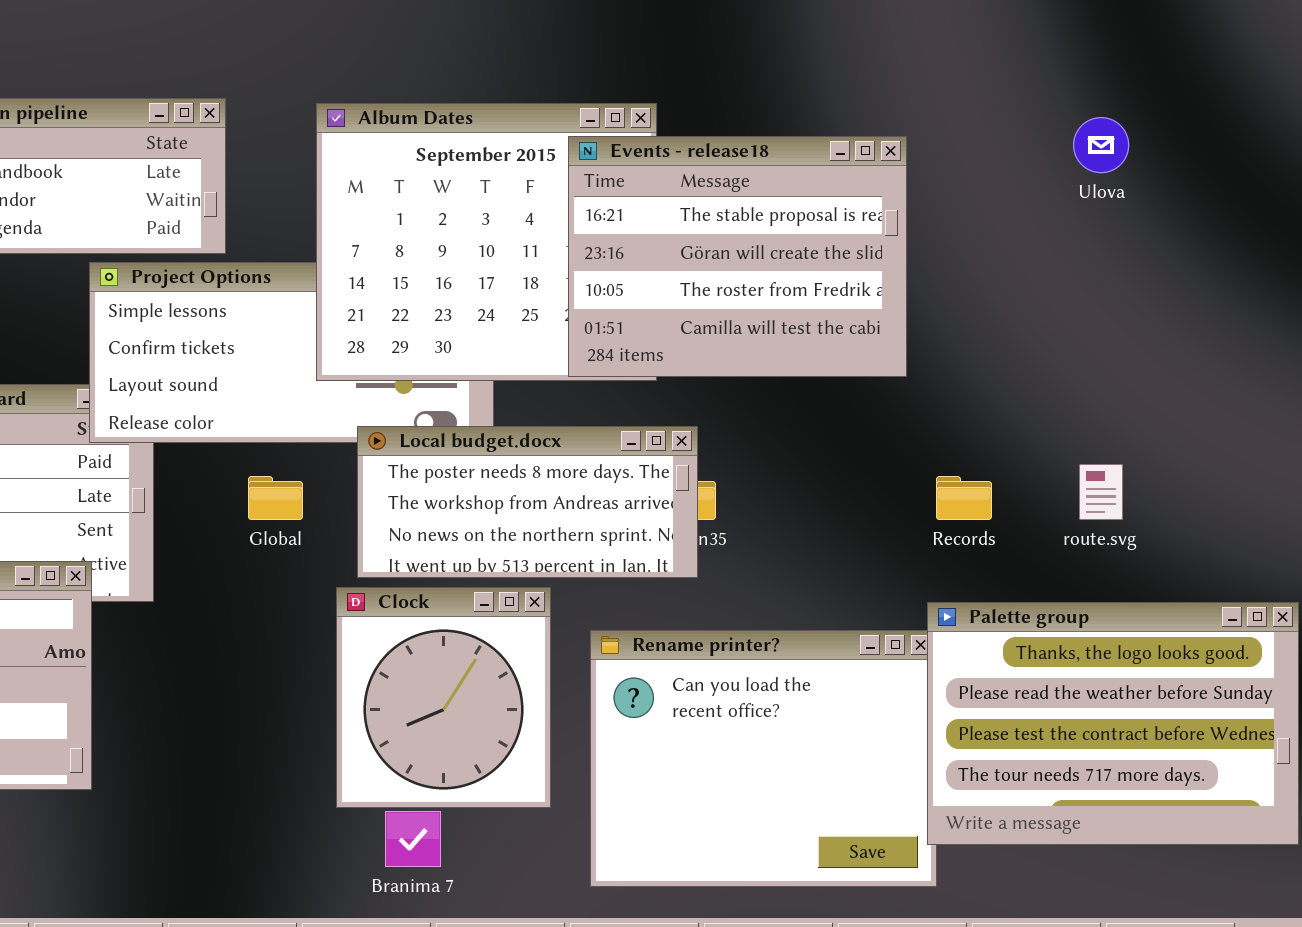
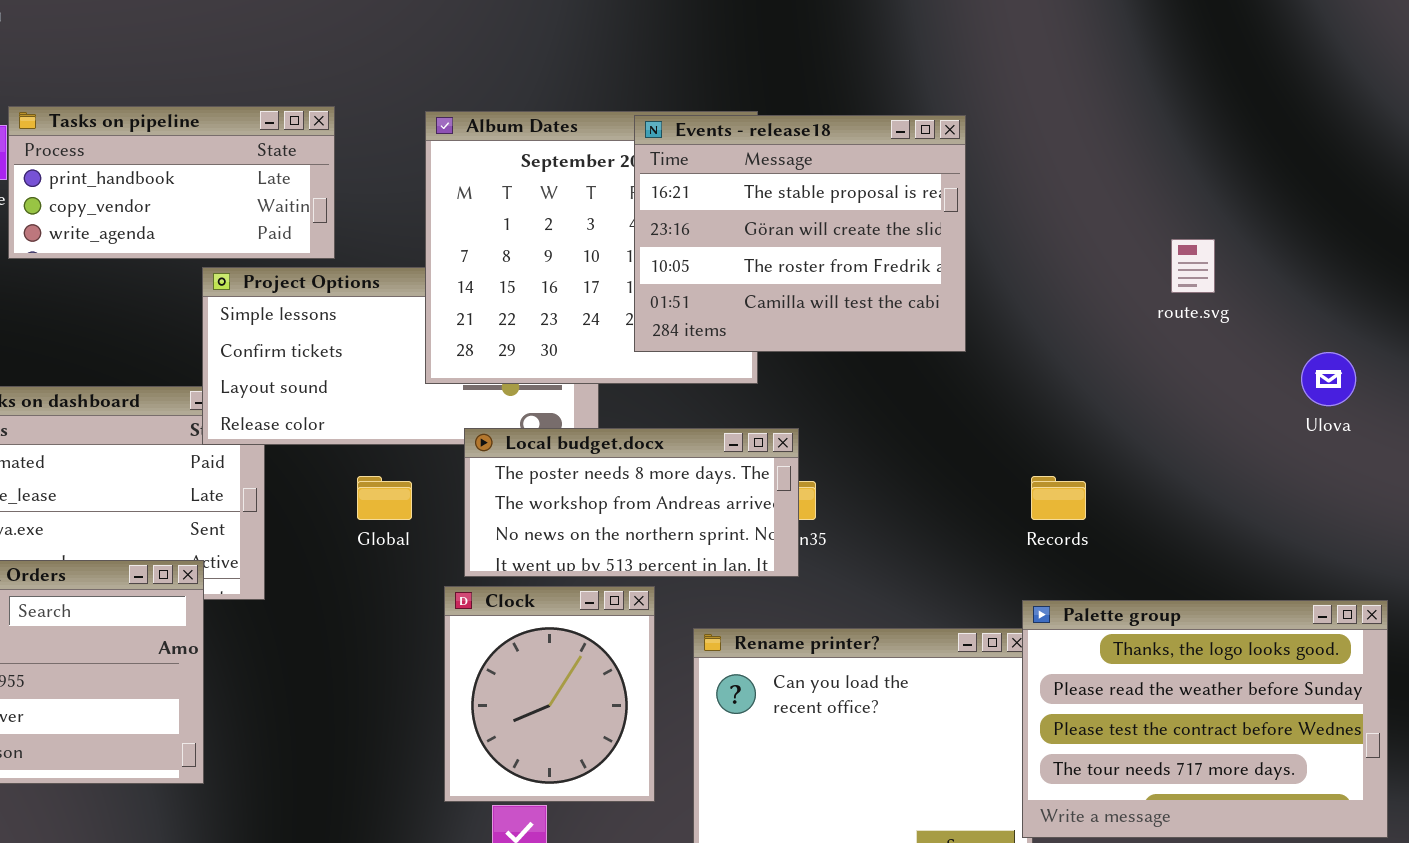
Ulova: [1073,117,1129,173] -> [1301,352,1356,406], moved
Events - release18: [568,136,907,377] -> [634,115,966,352], moved
route.svg: [1079,464,1123,520] -> [1171,239,1215,293], moved

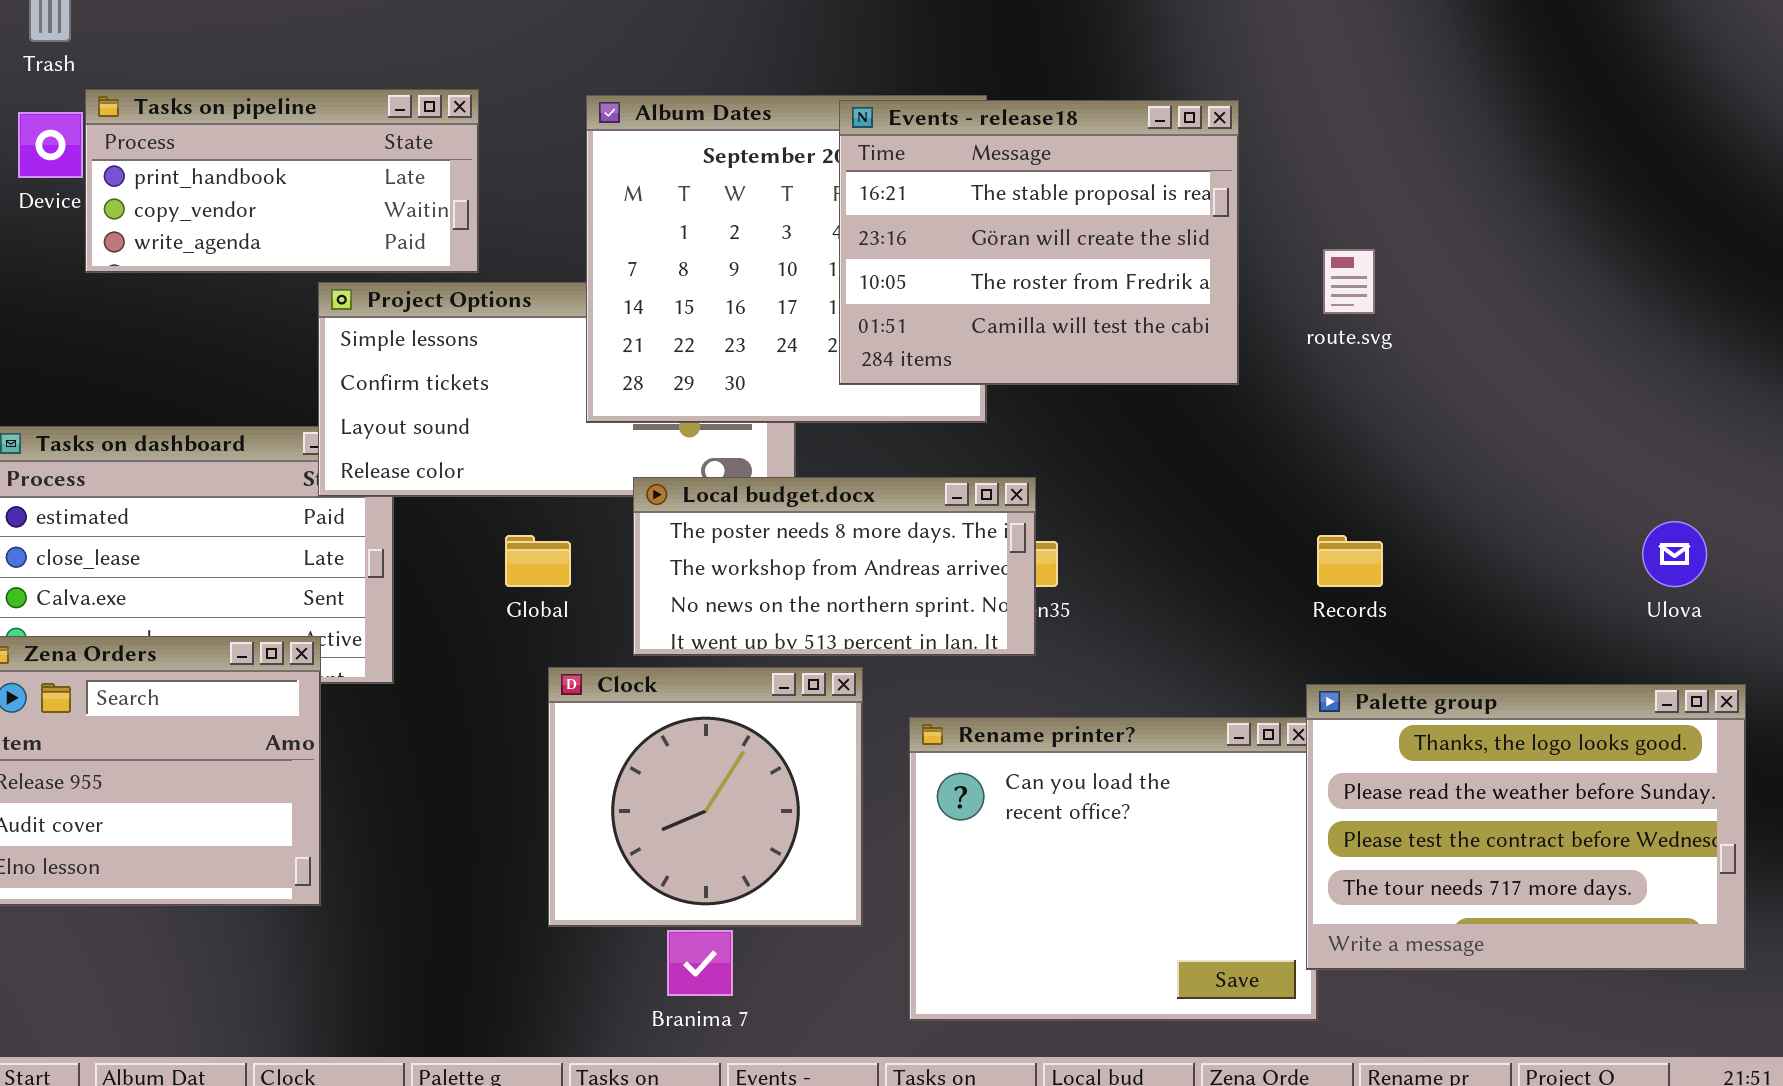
route.svg: [1171,239,1215,293] -> [1323,249,1375,314], moved
Ulova: [1301,352,1356,406] -> [1642,521,1707,587], moved
Clock: [444,586,655,802] -> [548,667,863,927], resized

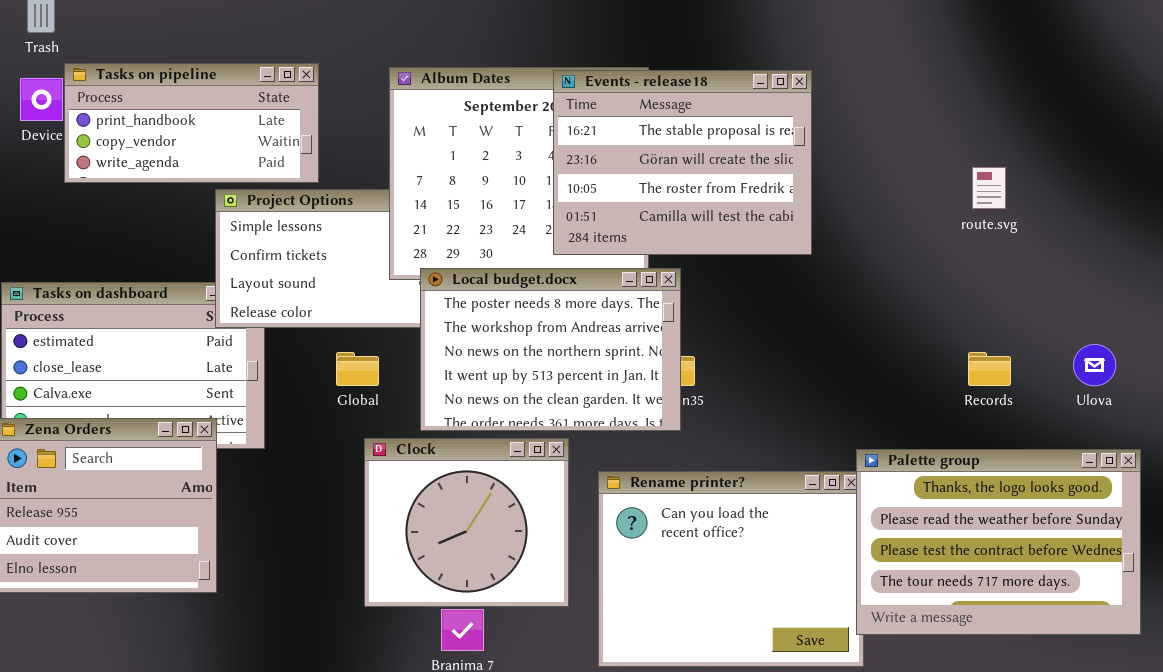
route.svg: [1323,249,1375,314] -> [972,167,1006,209], moved
Local budget.docx: [633,477,1036,656] -> [420,268,681,431], resized
Records: [1317,535,1383,587] -> [968,352,1011,386], moved

